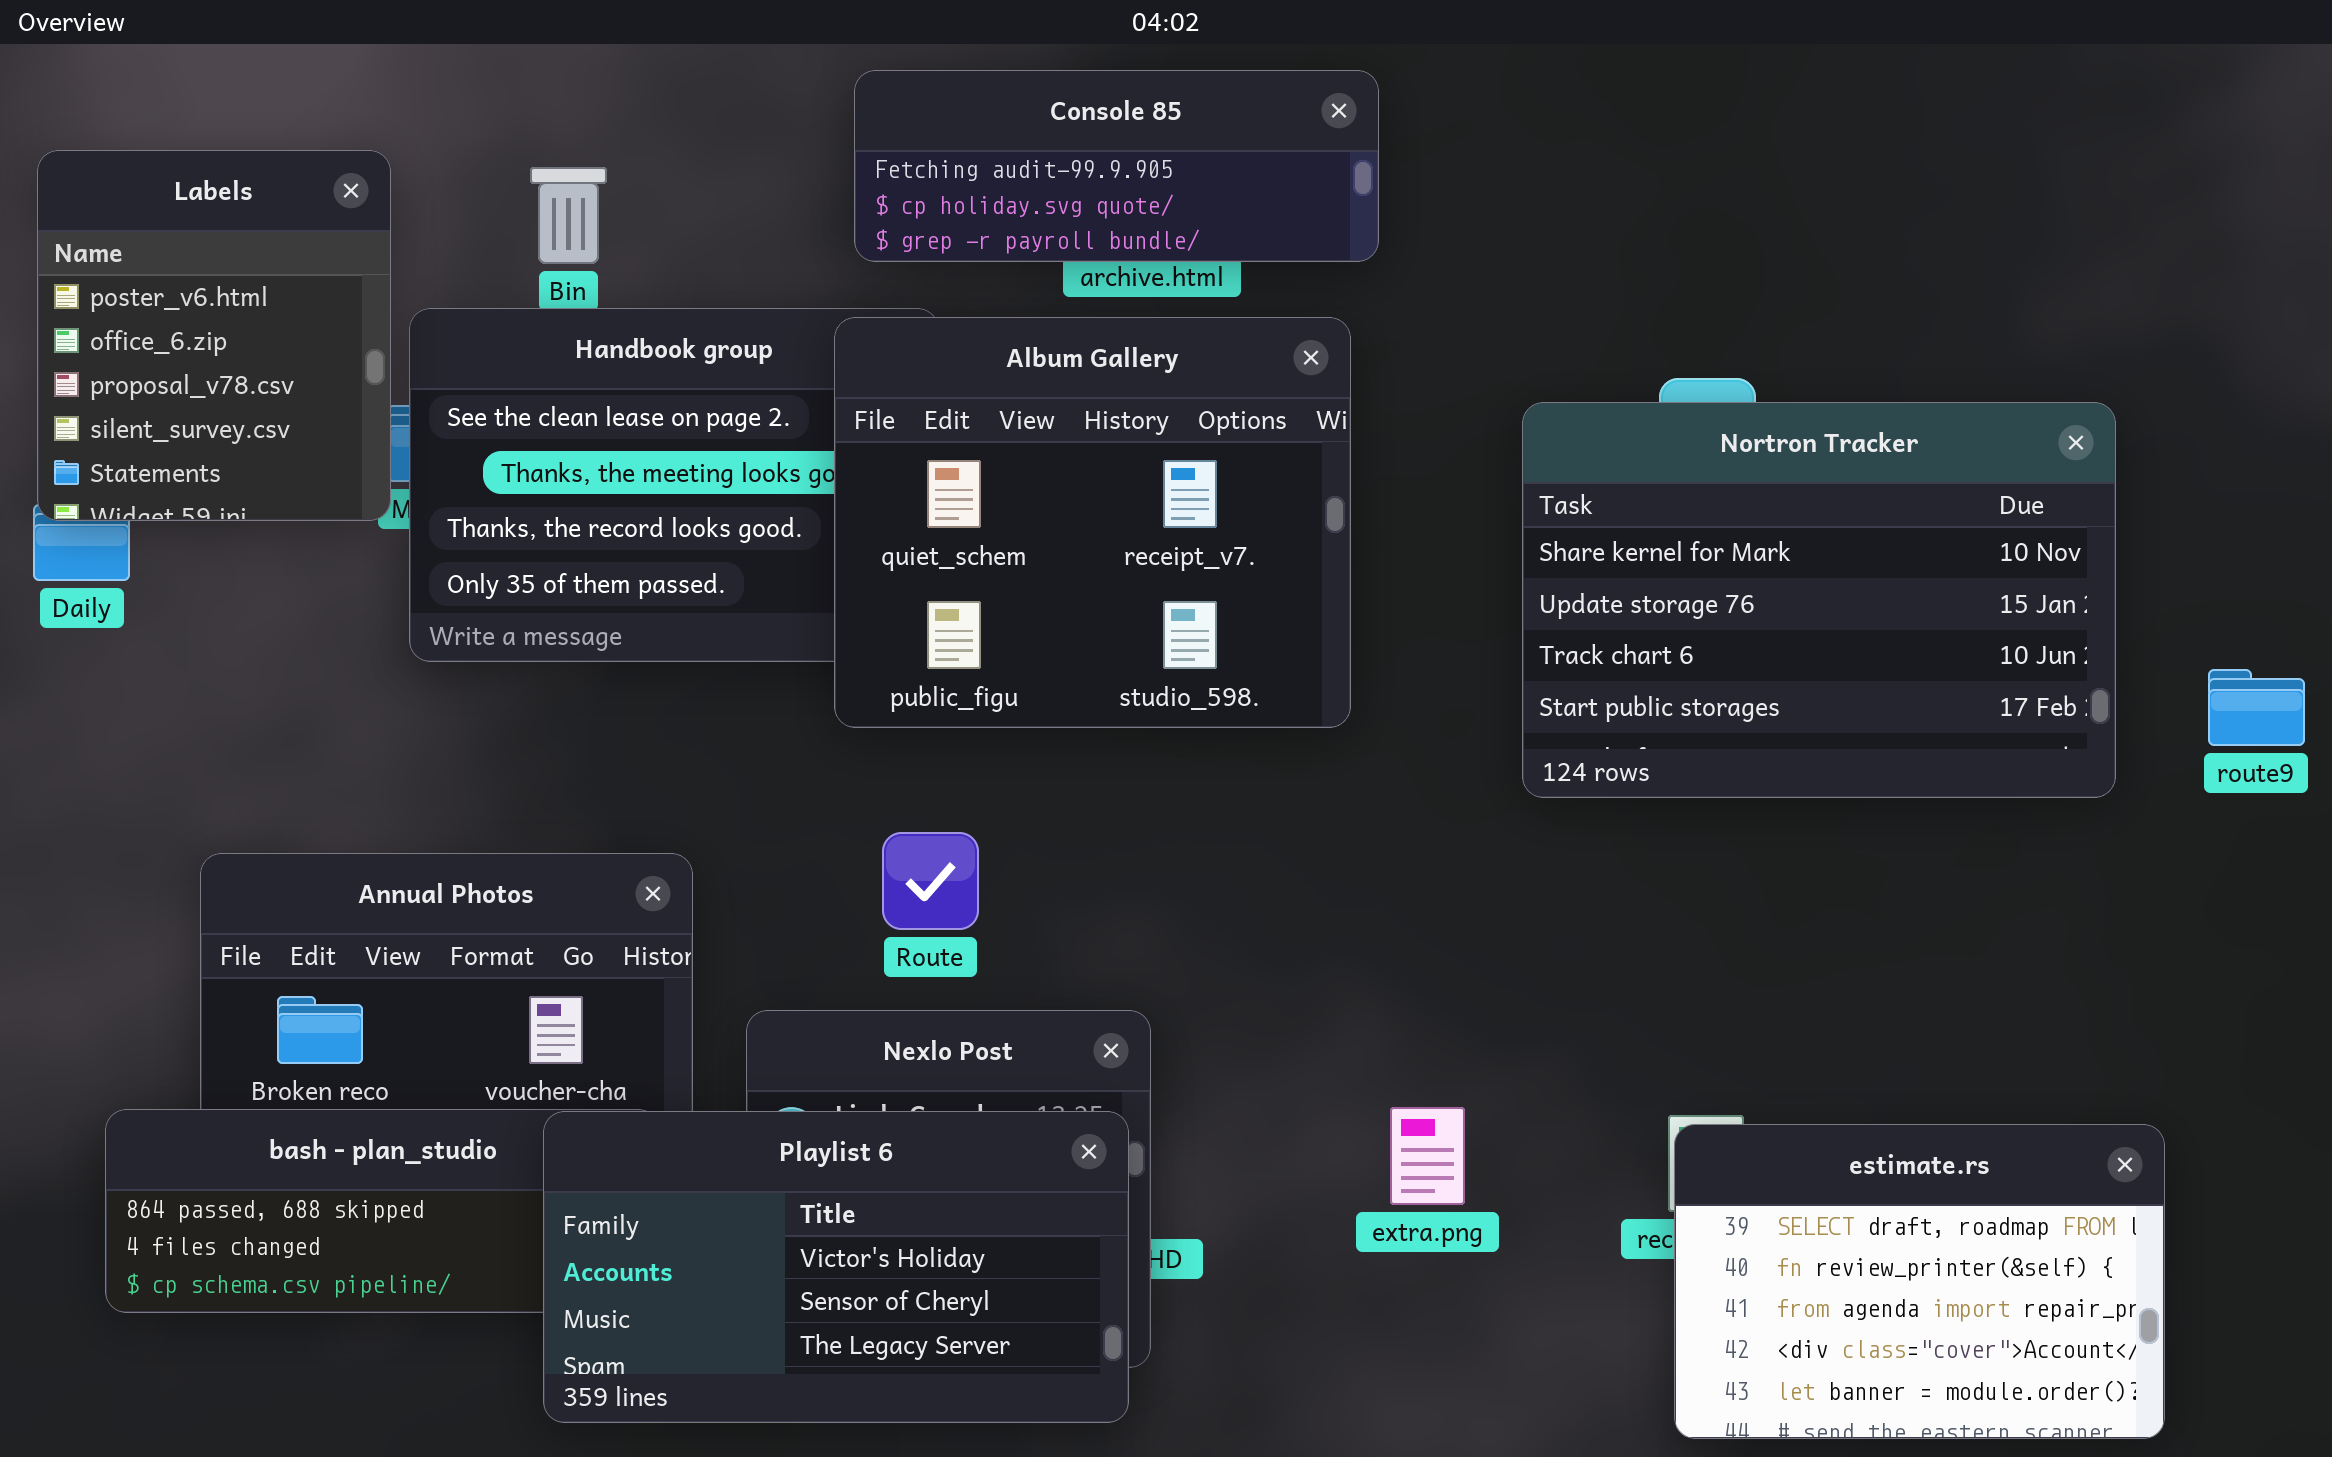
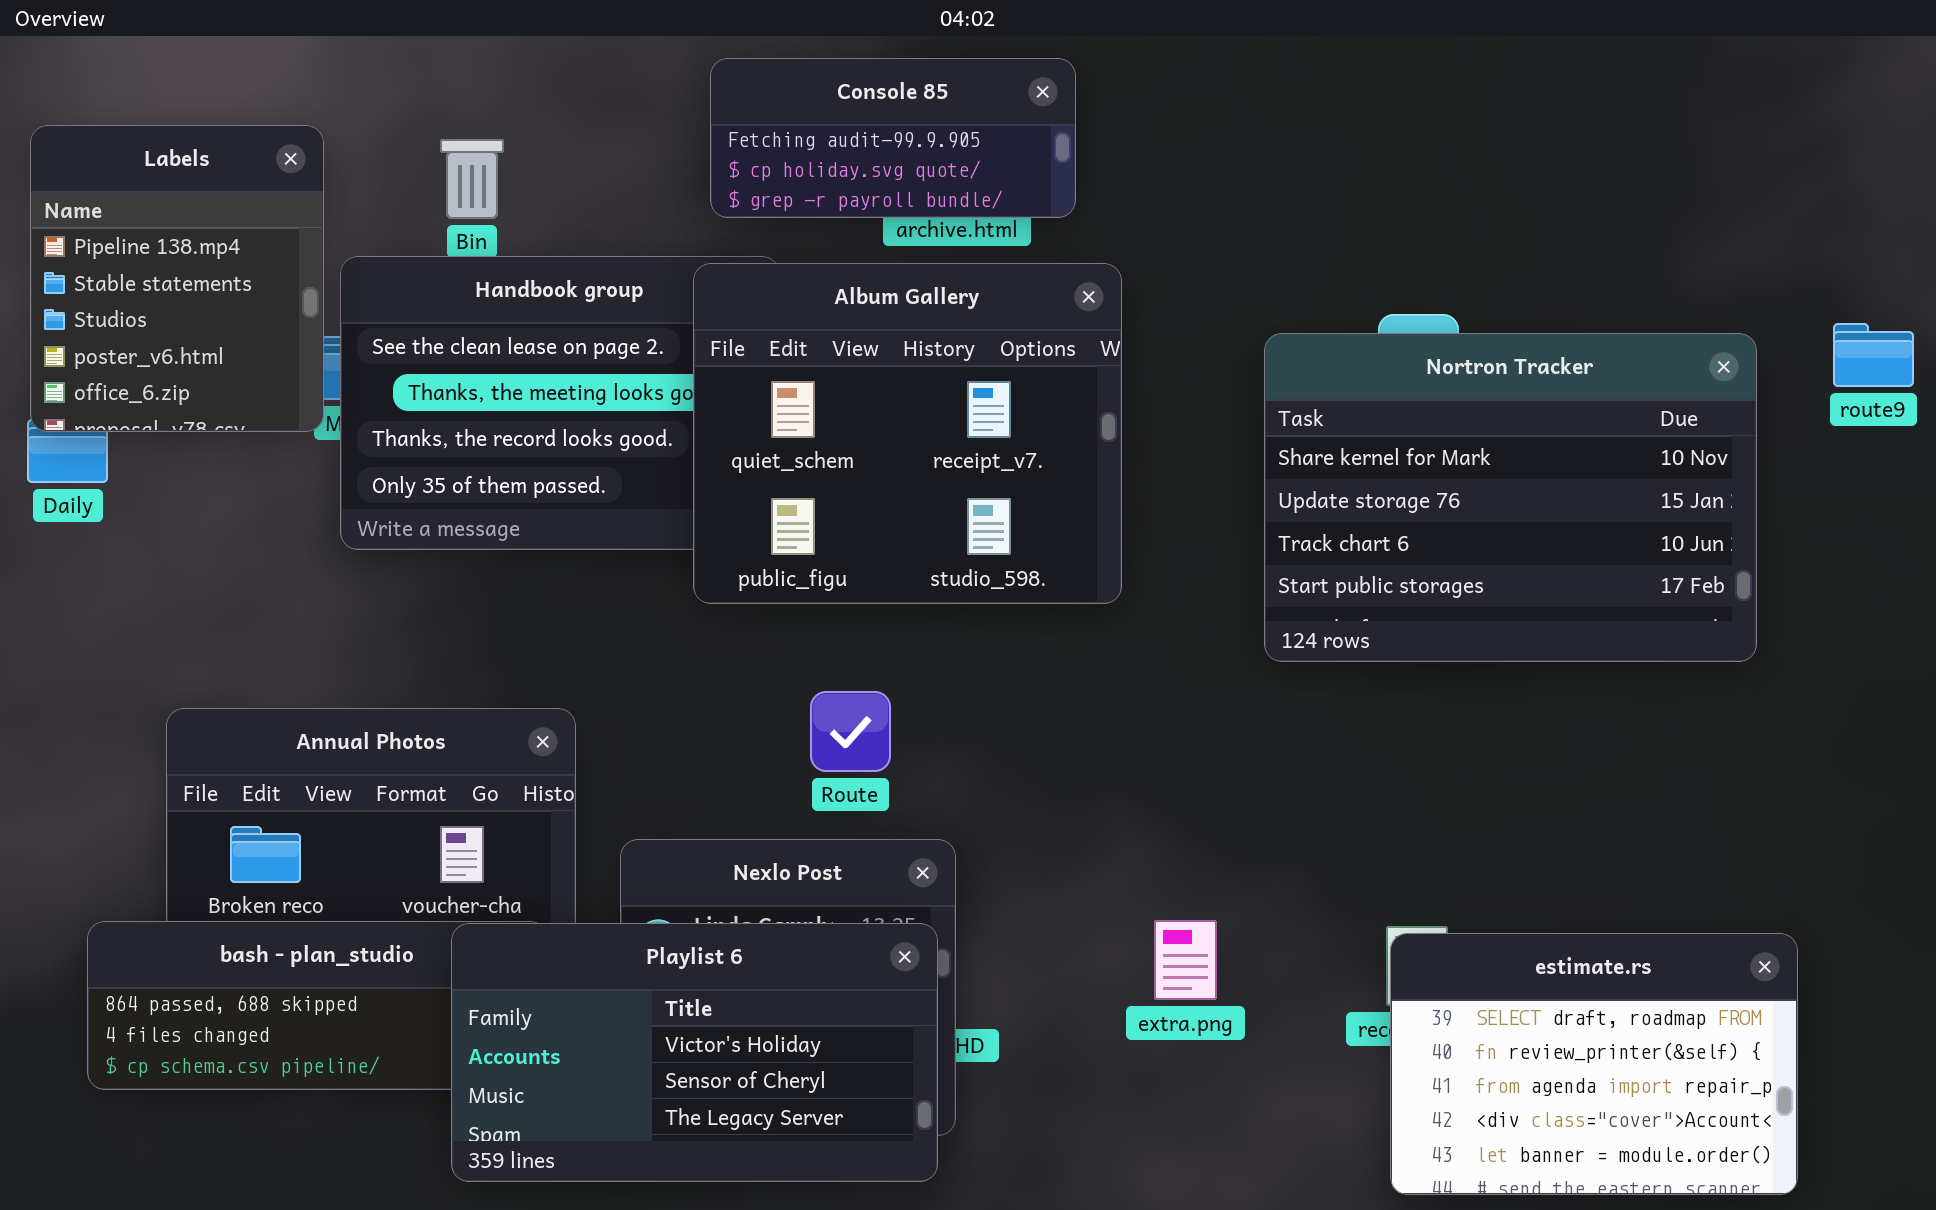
Console 85: [854,70,1379,262] -> [710,58,1076,218], resized
Labels: [37,150,391,521] -> [30,125,324,432], scrolled up 3 rows
route9: [2208,669,2305,746] -> [1833,323,1914,387], moved
Route: [882,832,979,930] -> [810,691,891,772], moved

